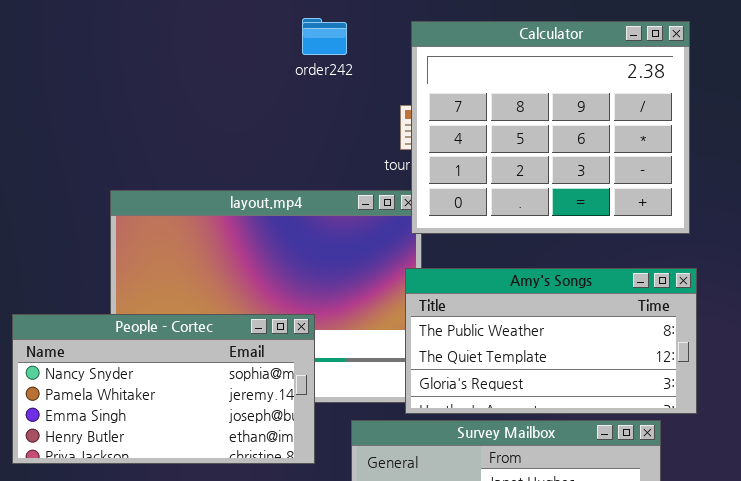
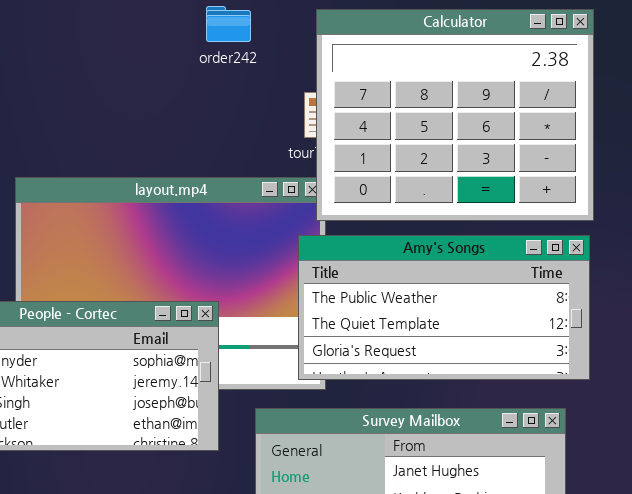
Amy's Songs: [405,268,697,414] -> [298,235,590,380], moved

